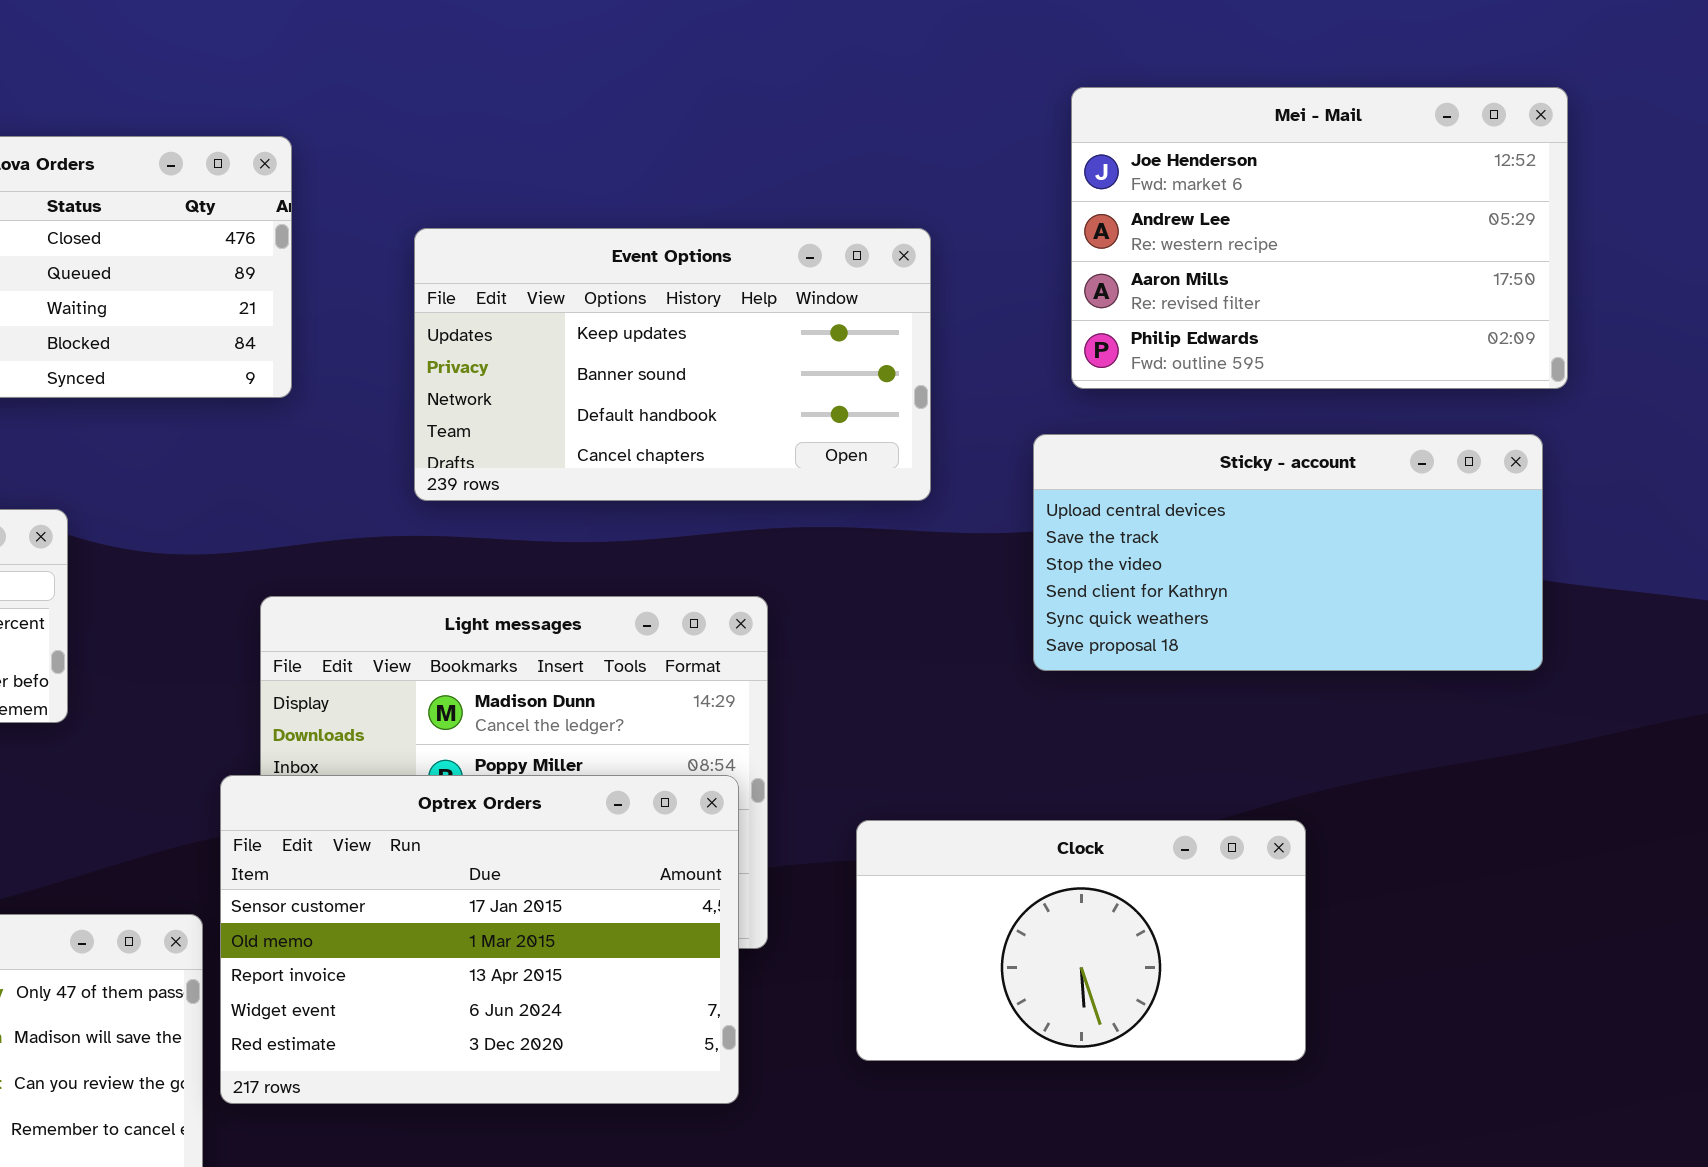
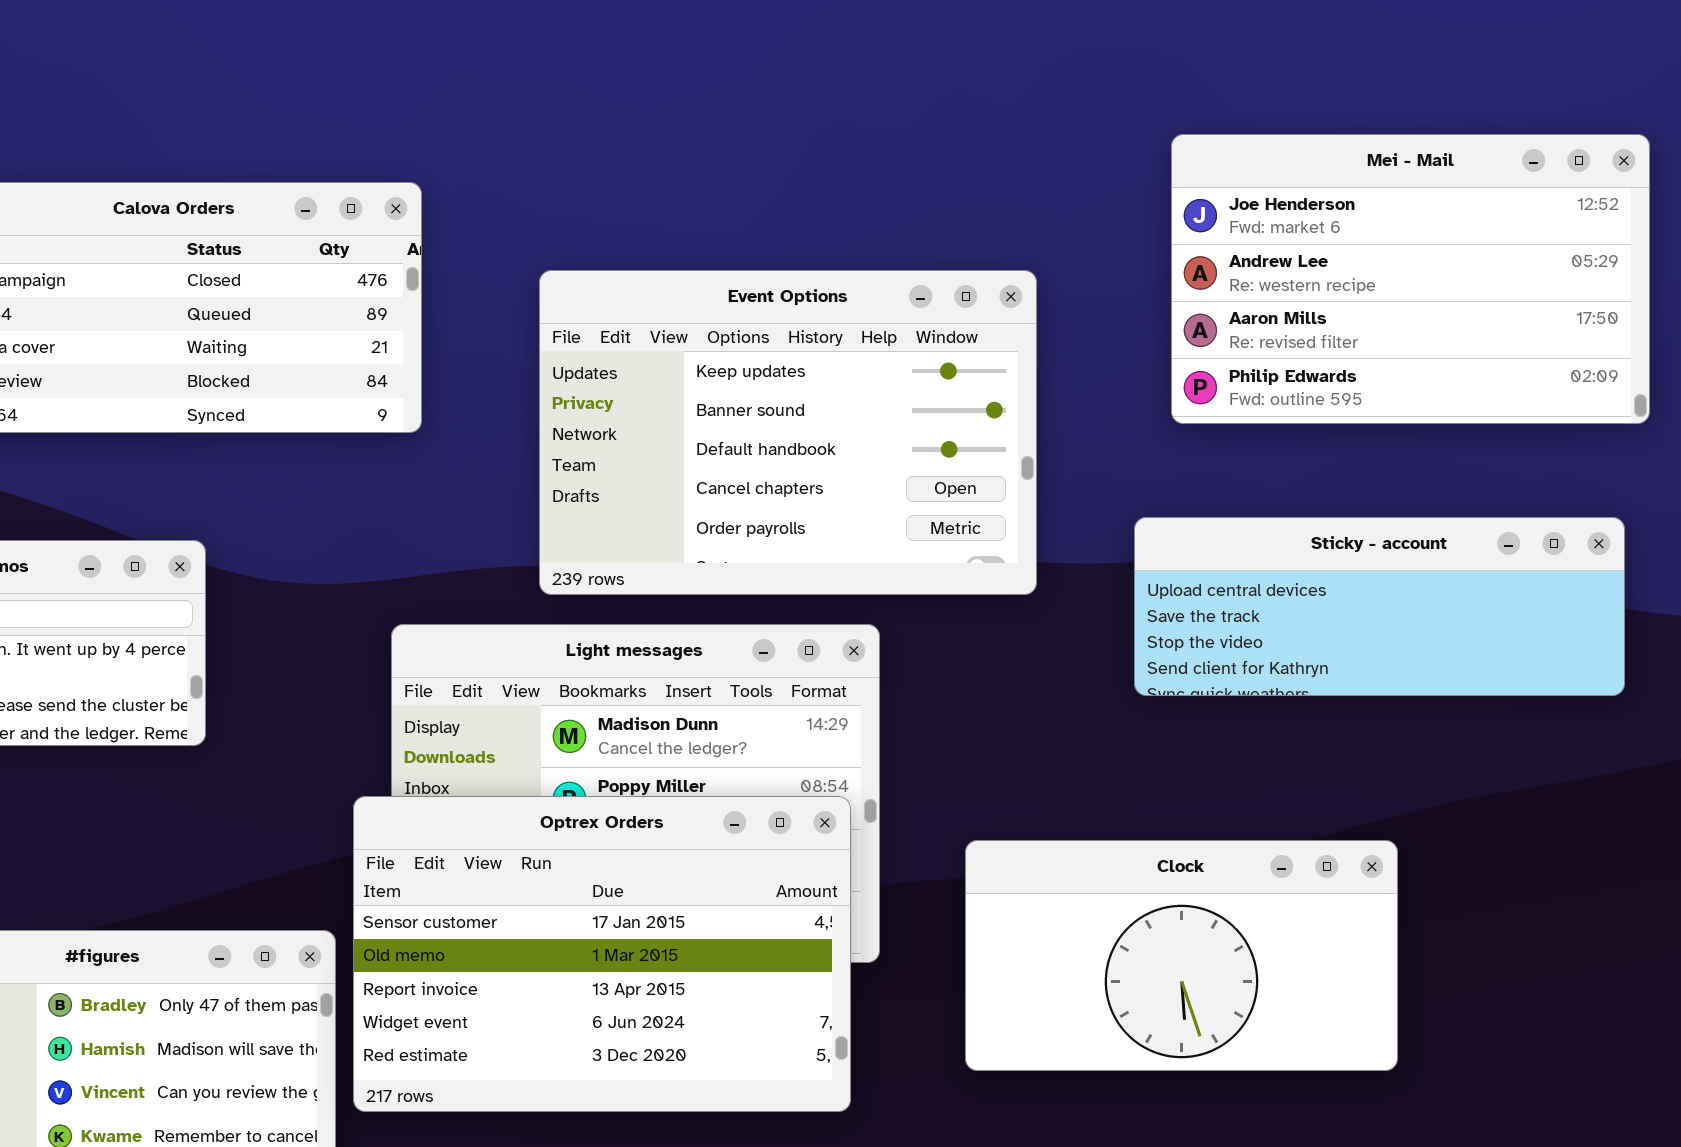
Event Options: [414,228,931,501] -> [539,270,1037,595], resized
Sticky - account: [1033,434,1543,671] -> [1134,517,1625,696], resized

